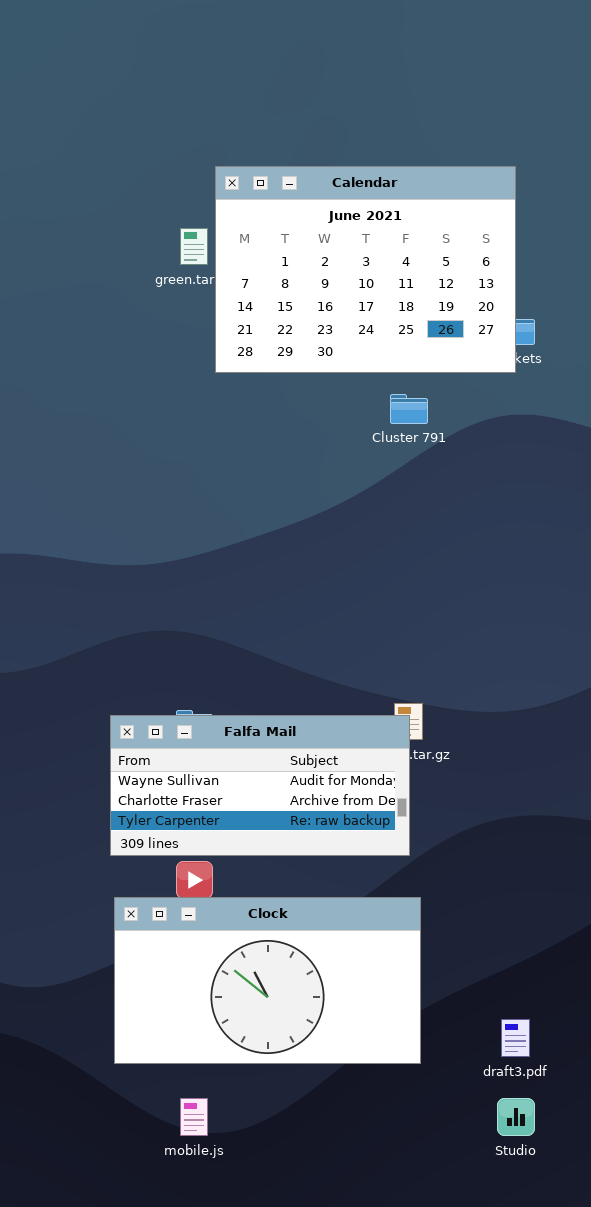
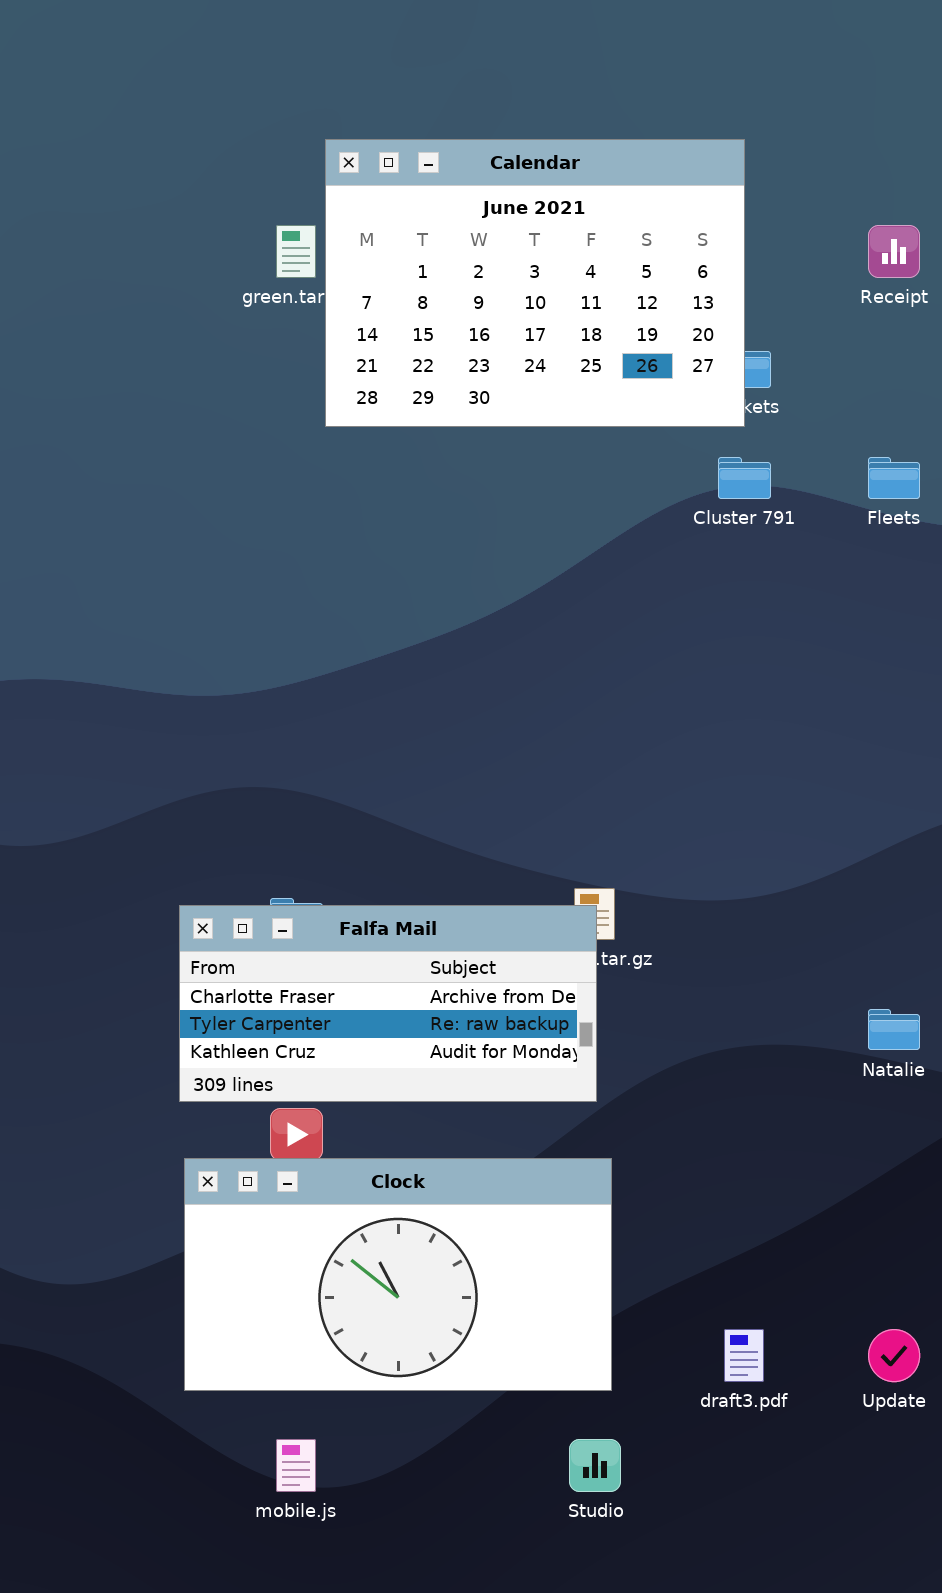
Cluster 791: [390,394,428,424] -> [718,457,771,499], moved
Falfa Mail: [110,715,410,856] -> [179,905,597,1102], scrolled down 1 row
Studio: [497,1098,535,1136] -> [569,1439,621,1492], moved

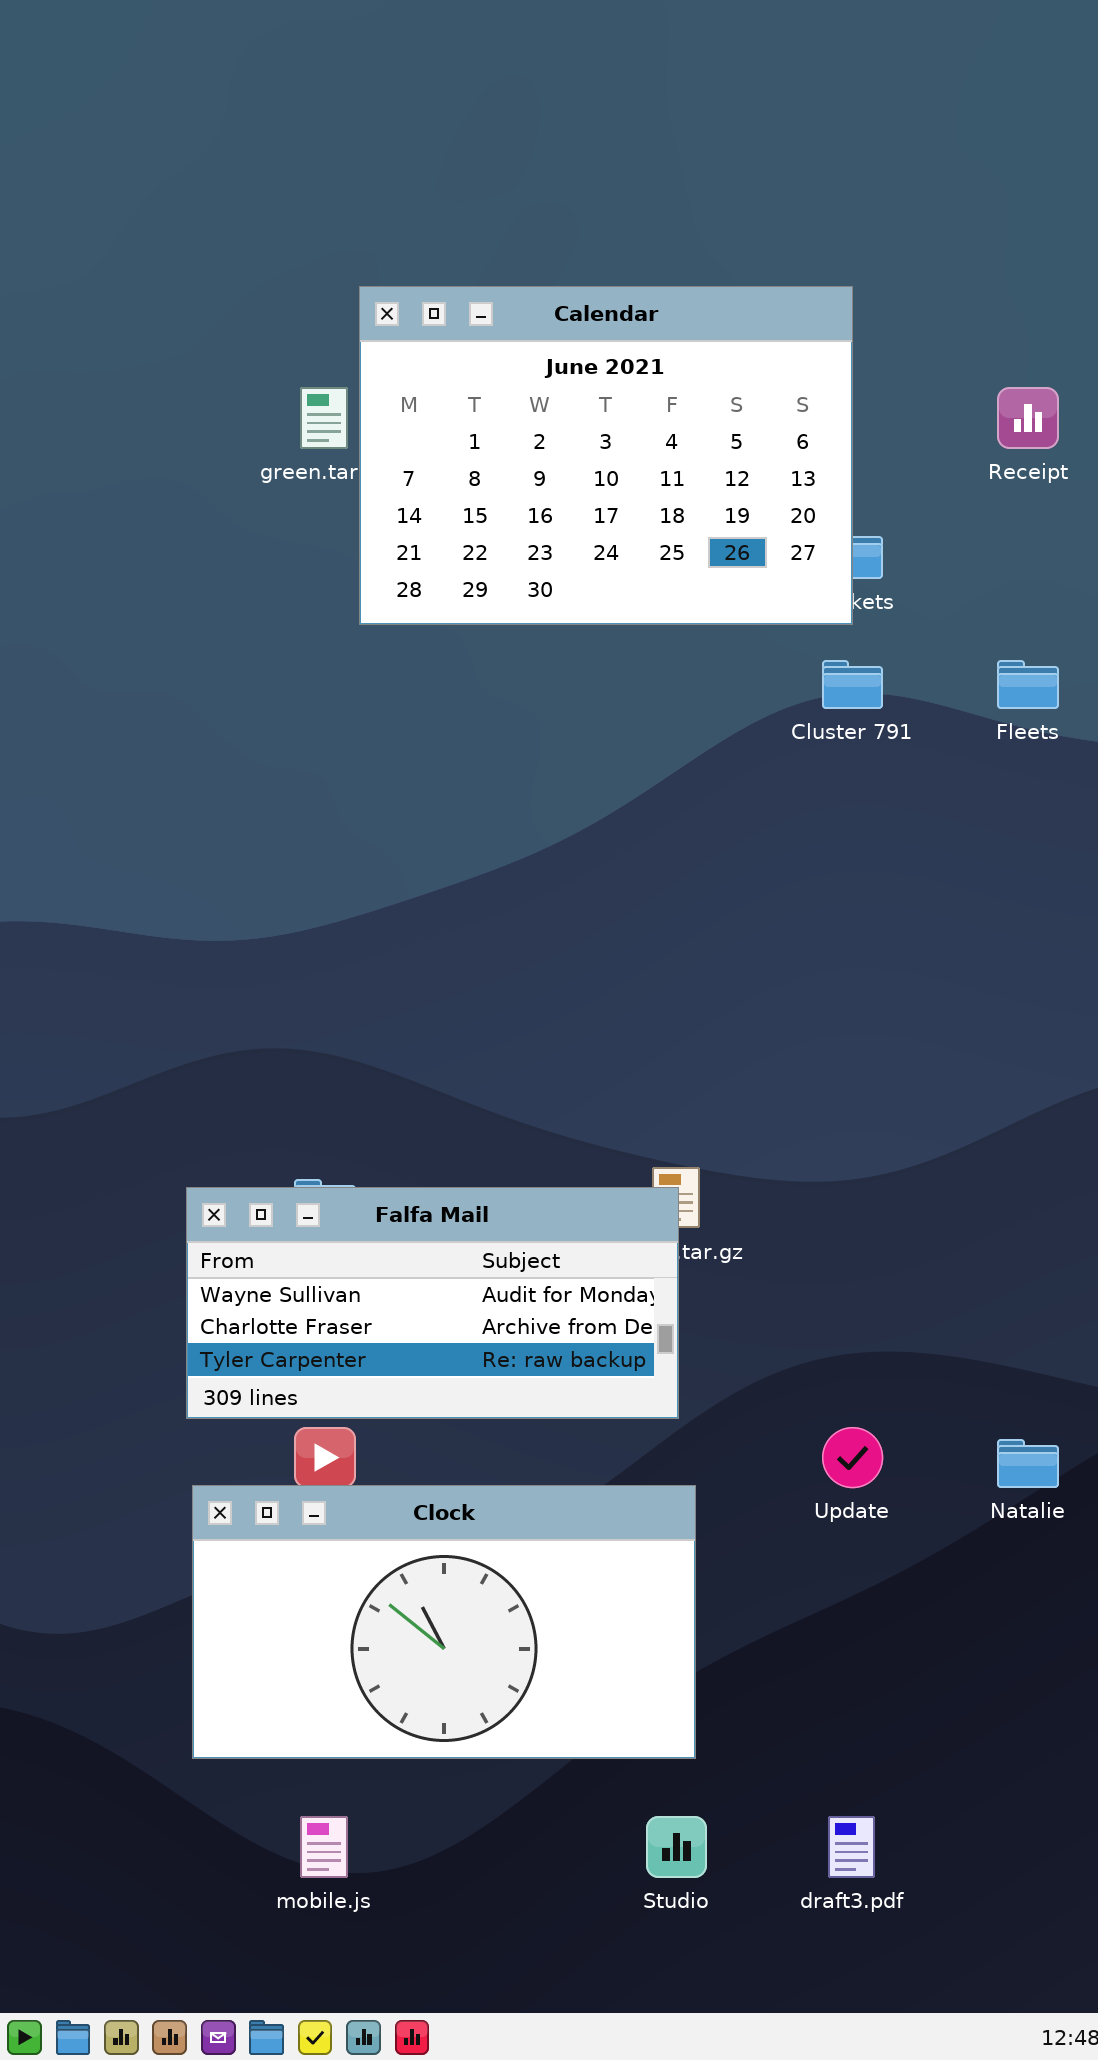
Falfa Mail: [179,905,597,1102] -> [186,1187,679,1419], scrolled up 1 row
Natalie: [868,1009,920,1050] -> [997,1439,1059,1488], moved
draft3.pdf: [724,1329,764,1382] -> [828,1816,875,1878], moved
Update: [868,1329,920,1382] -> [822,1427,883,1488], moved

